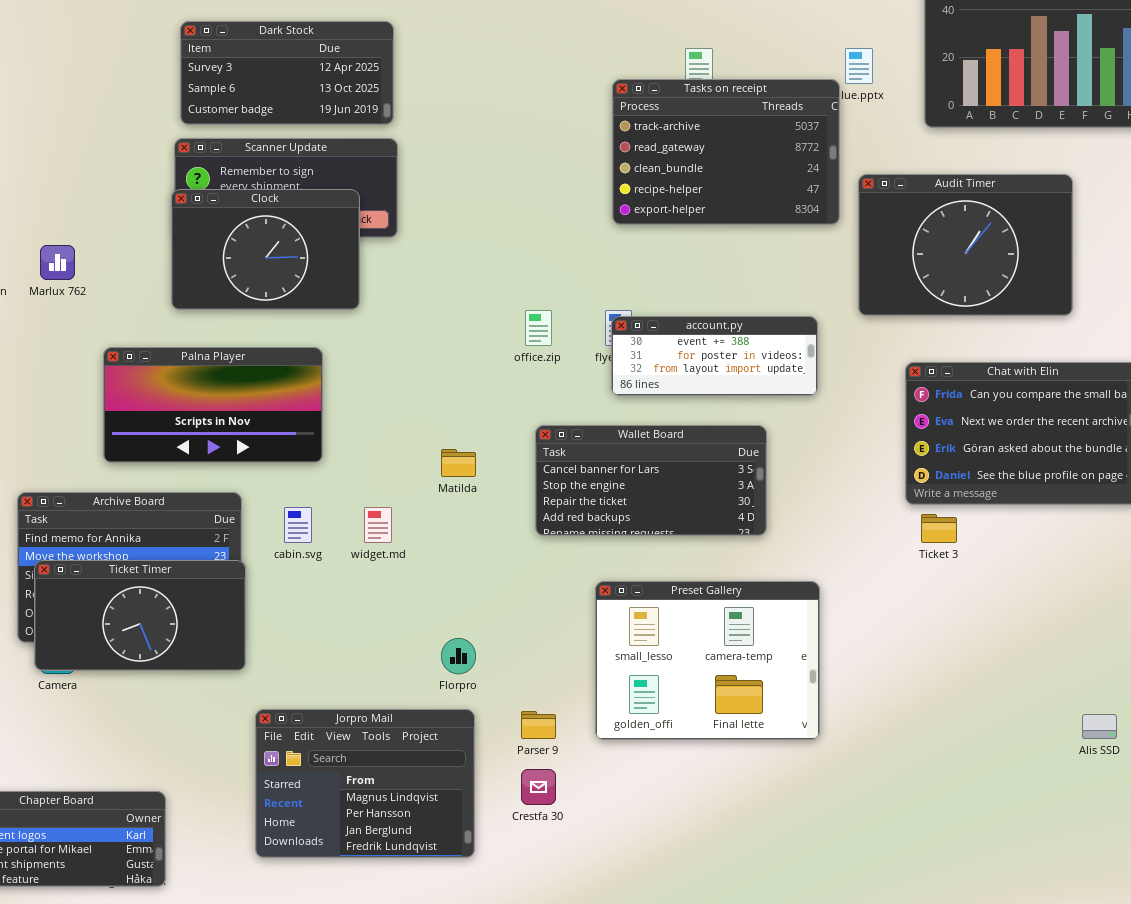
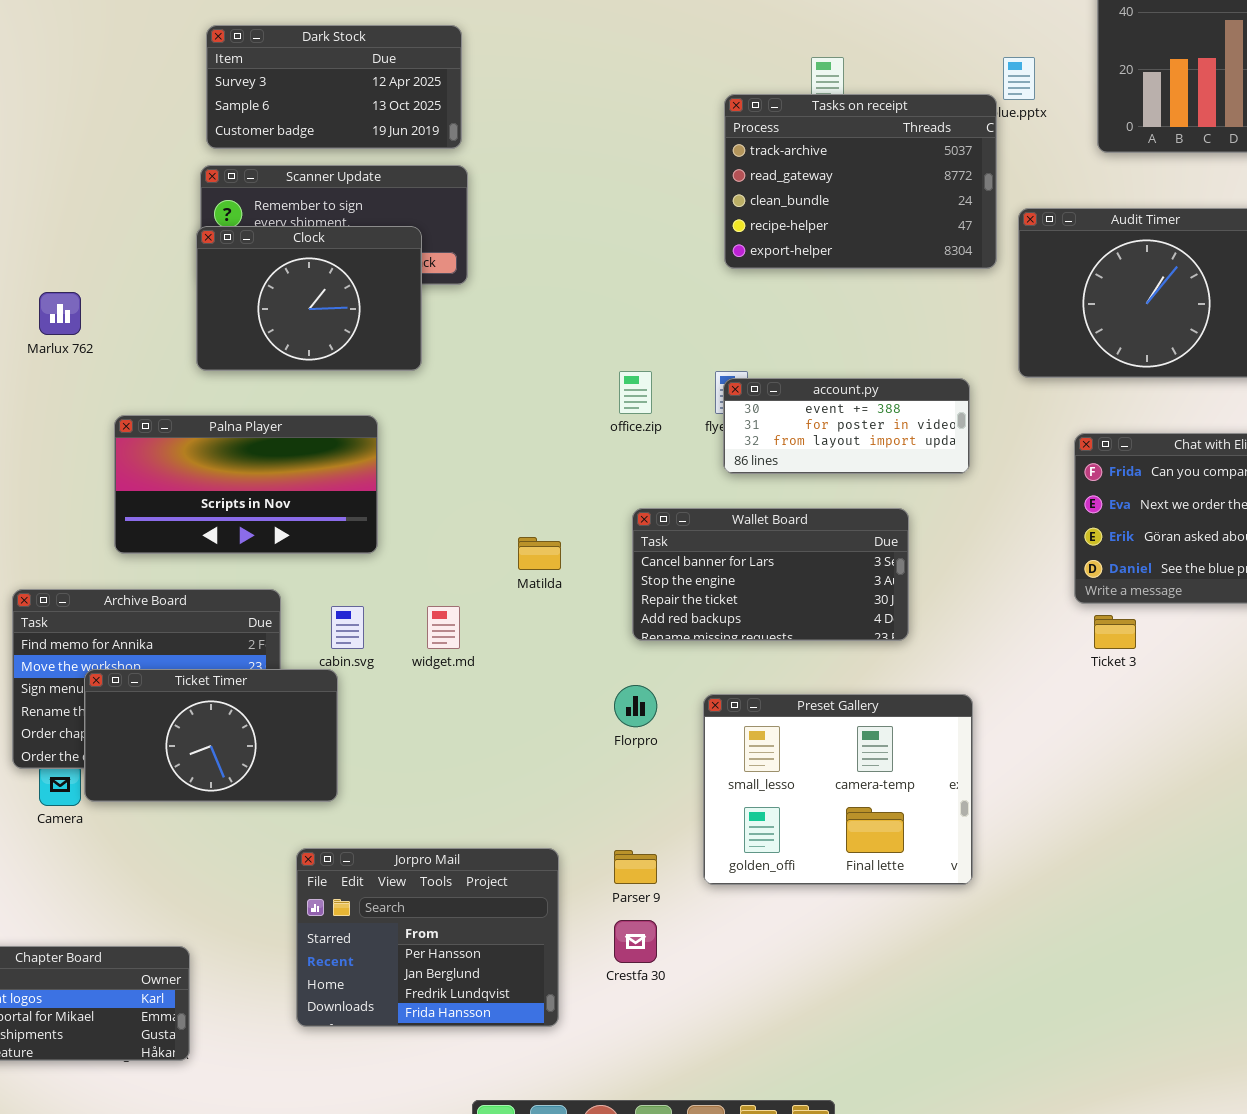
Ticket Timer: [34,560,246,671] -> [84,669,338,802], moved
Florpro: [441,638,476,674] -> [614,685,657,727], moved
Jorpro Mail: [255,709,475,858] -> [296,848,559,1027], scrolled down 1 row

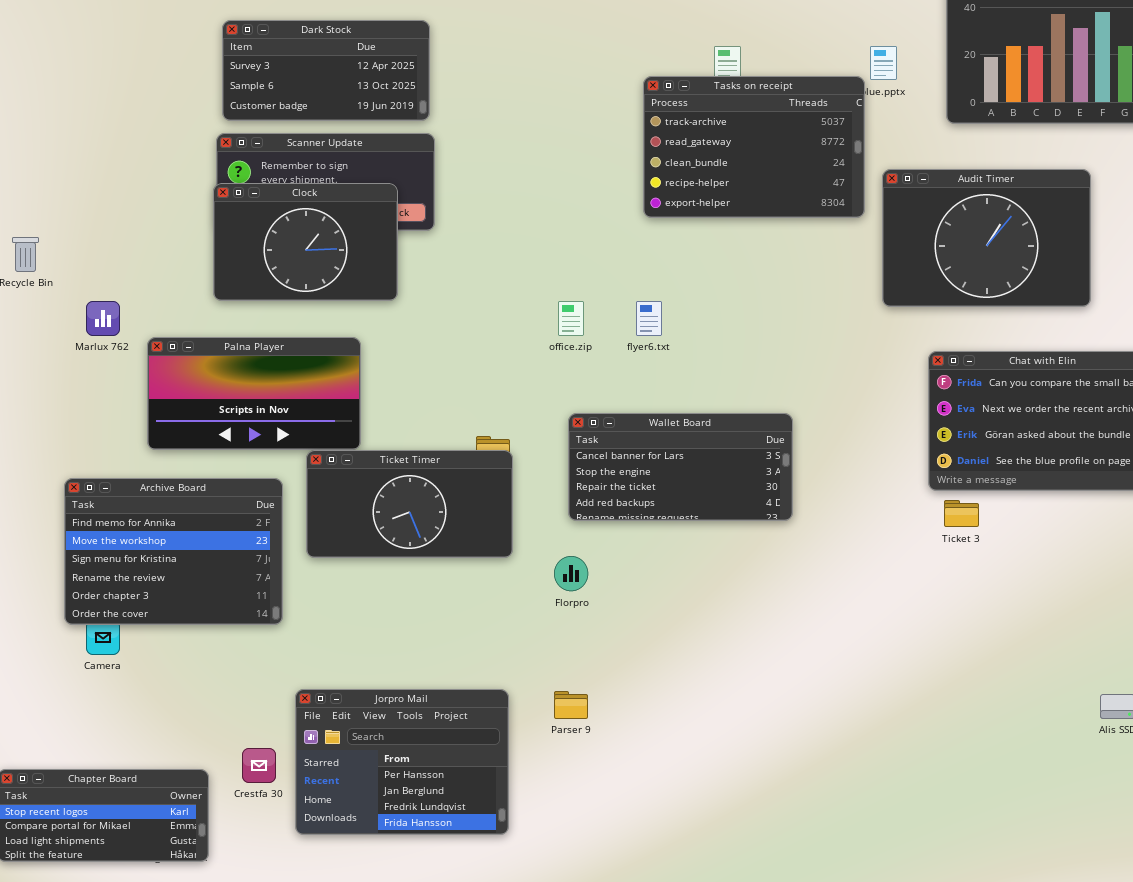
Marlux 762: [39,292,81,335] -> [86,301,120,336], moved
account.py: [723,378,970,474] -> none, closed
Ticket Timer: [84,669,338,802] -> [306,450,513,558], moved
Preset Gallery: [703,694,973,885] -> none, closed
Crestfa 30: [614,920,657,963] -> [242,748,276,783], moved

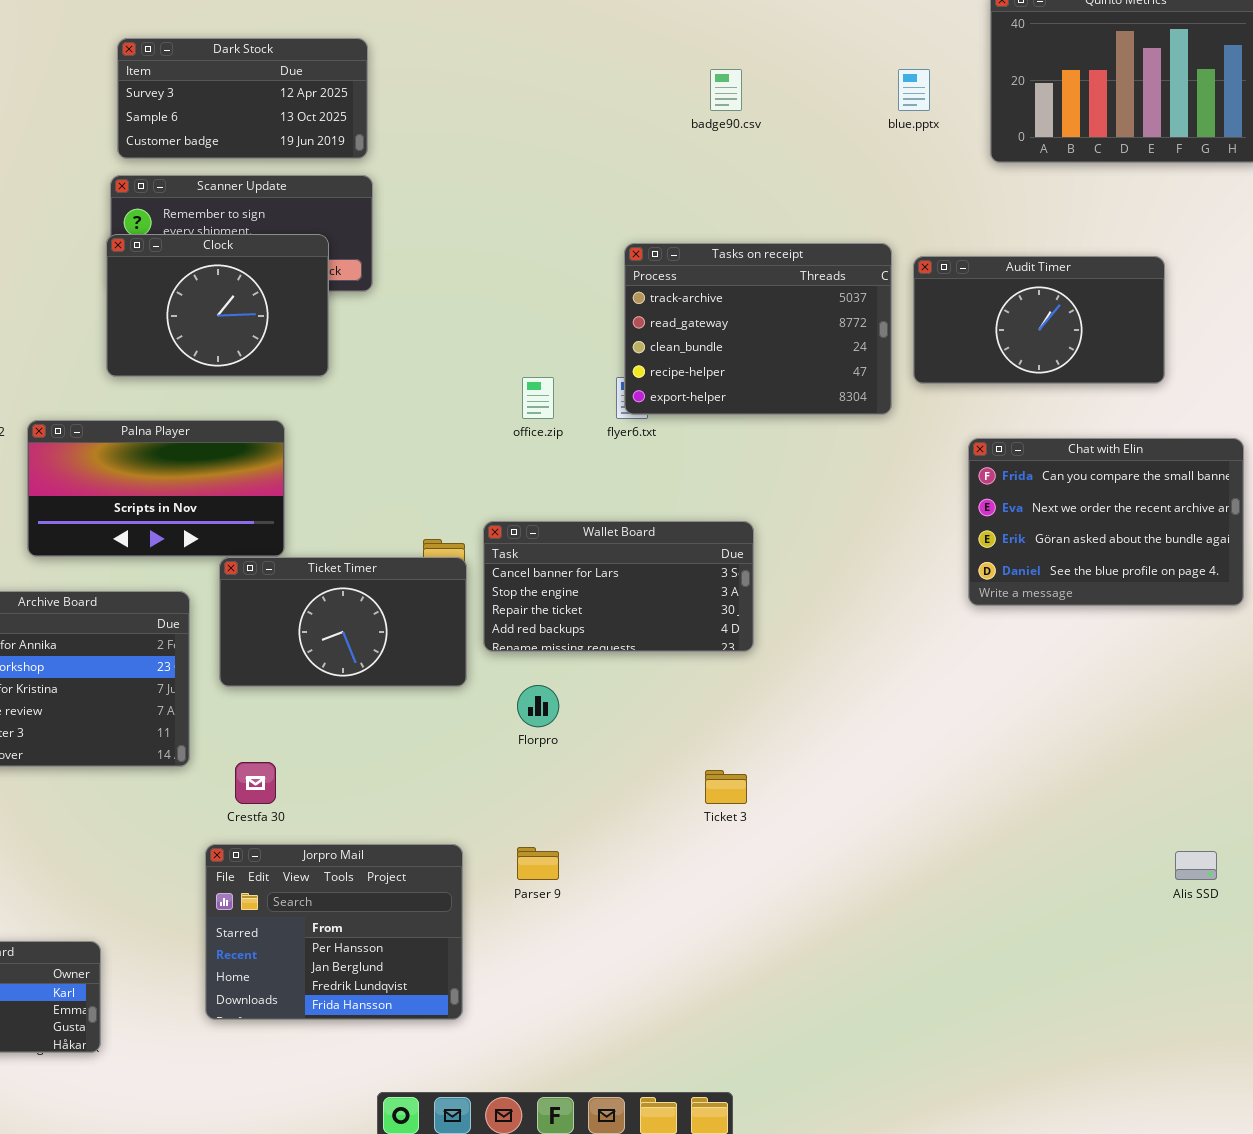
Tasks on receipt: [643,76,865,218] -> [624,243,892,415], moved
Audit Timer: [882,169,1091,307] -> [913,256,1165,384], resized
Wallet Board: [568,413,793,521] -> [483,521,754,652], moved
Ticket 3: [944,500,979,527] -> [705,770,747,804], moved
Crestfa 30: [242,748,276,783] -> [235,762,276,804], moved

